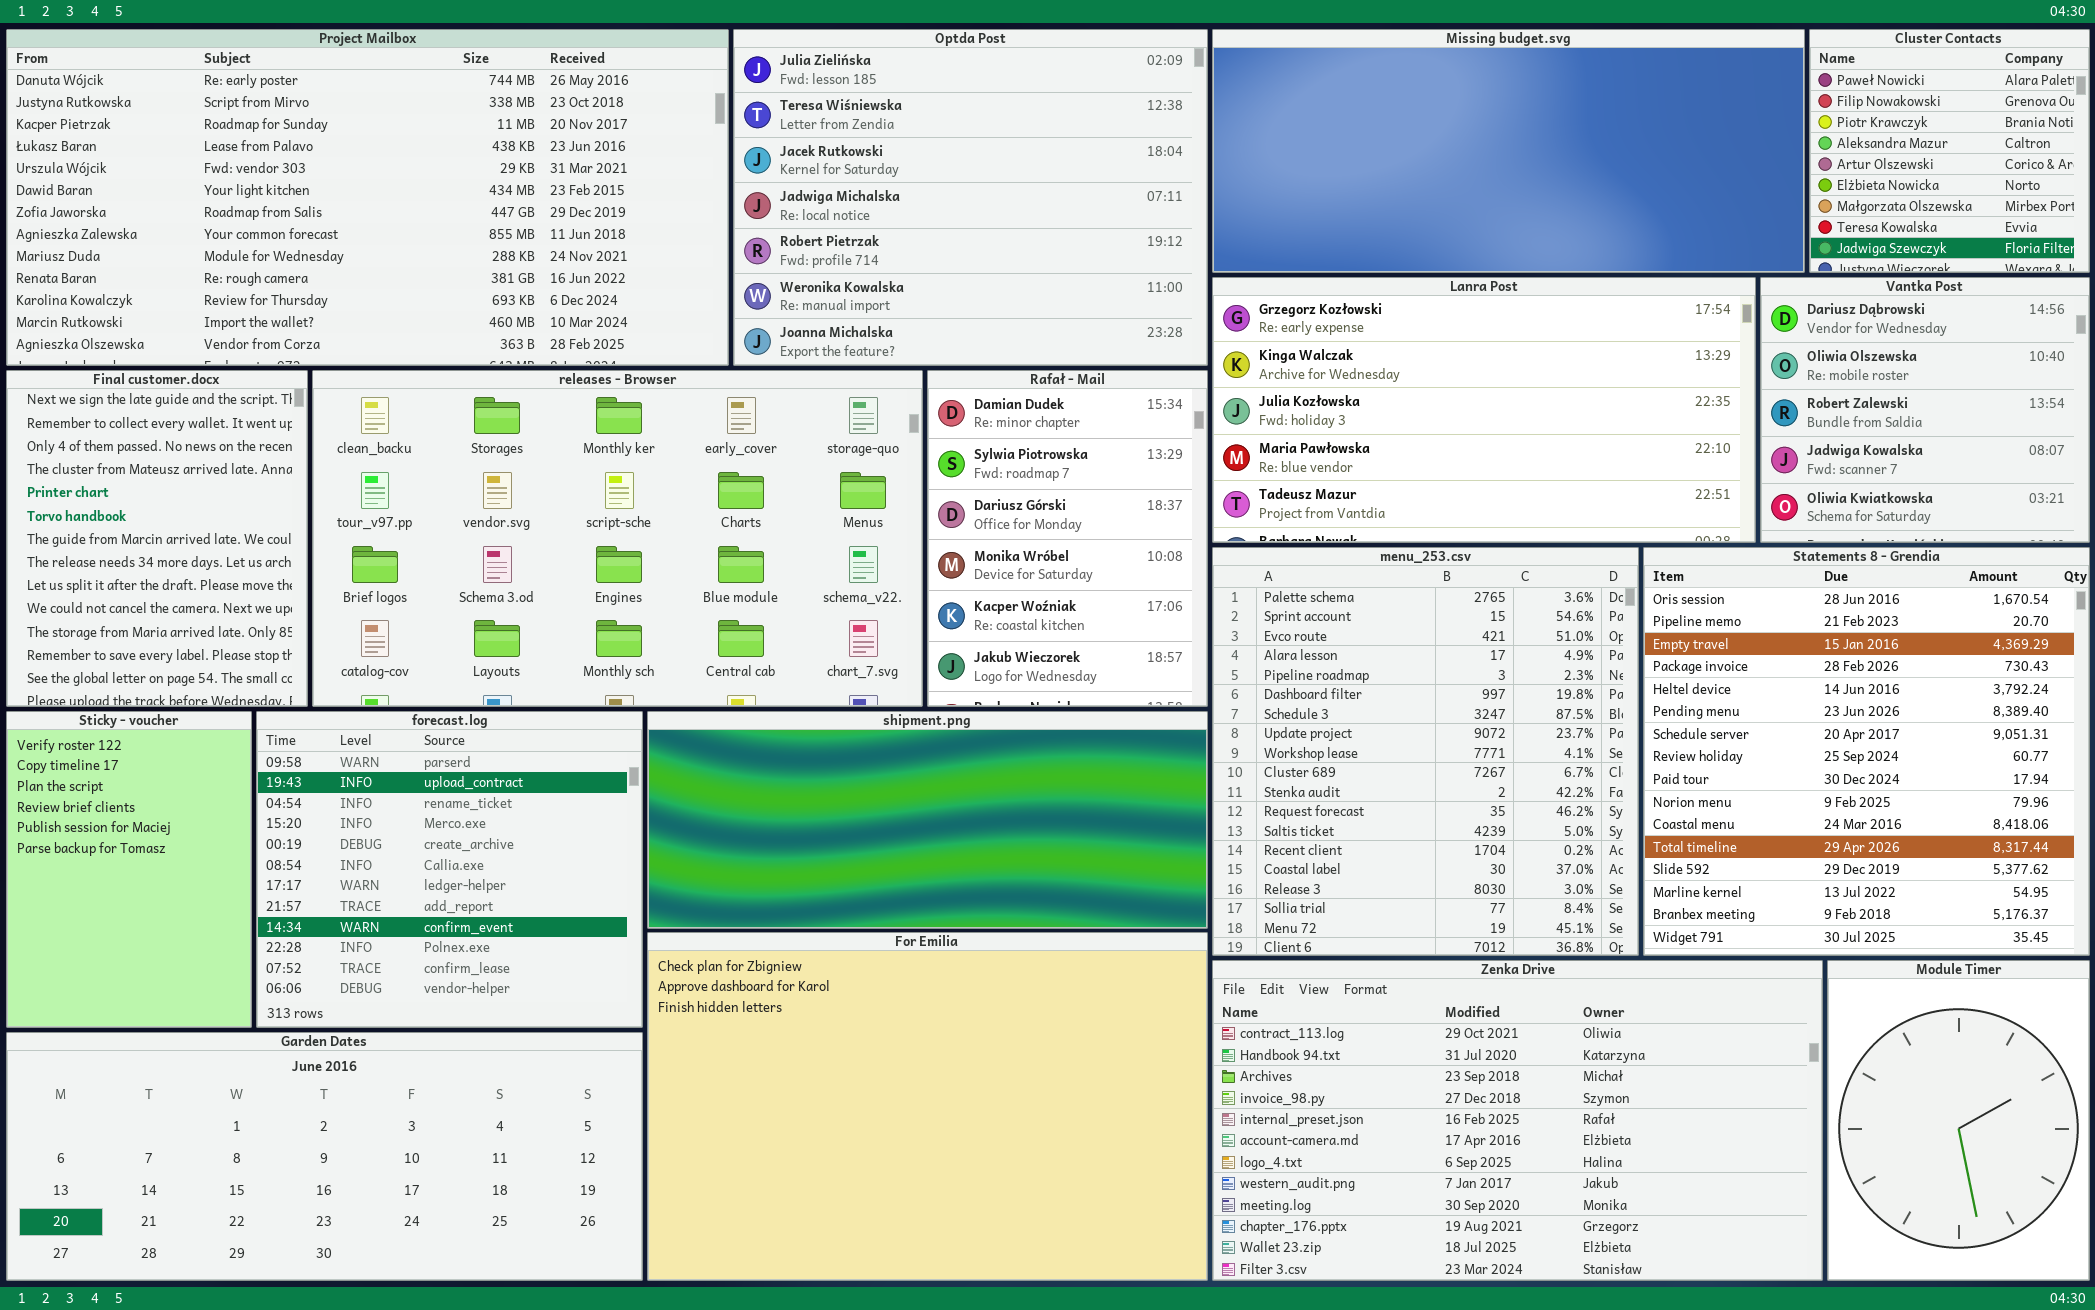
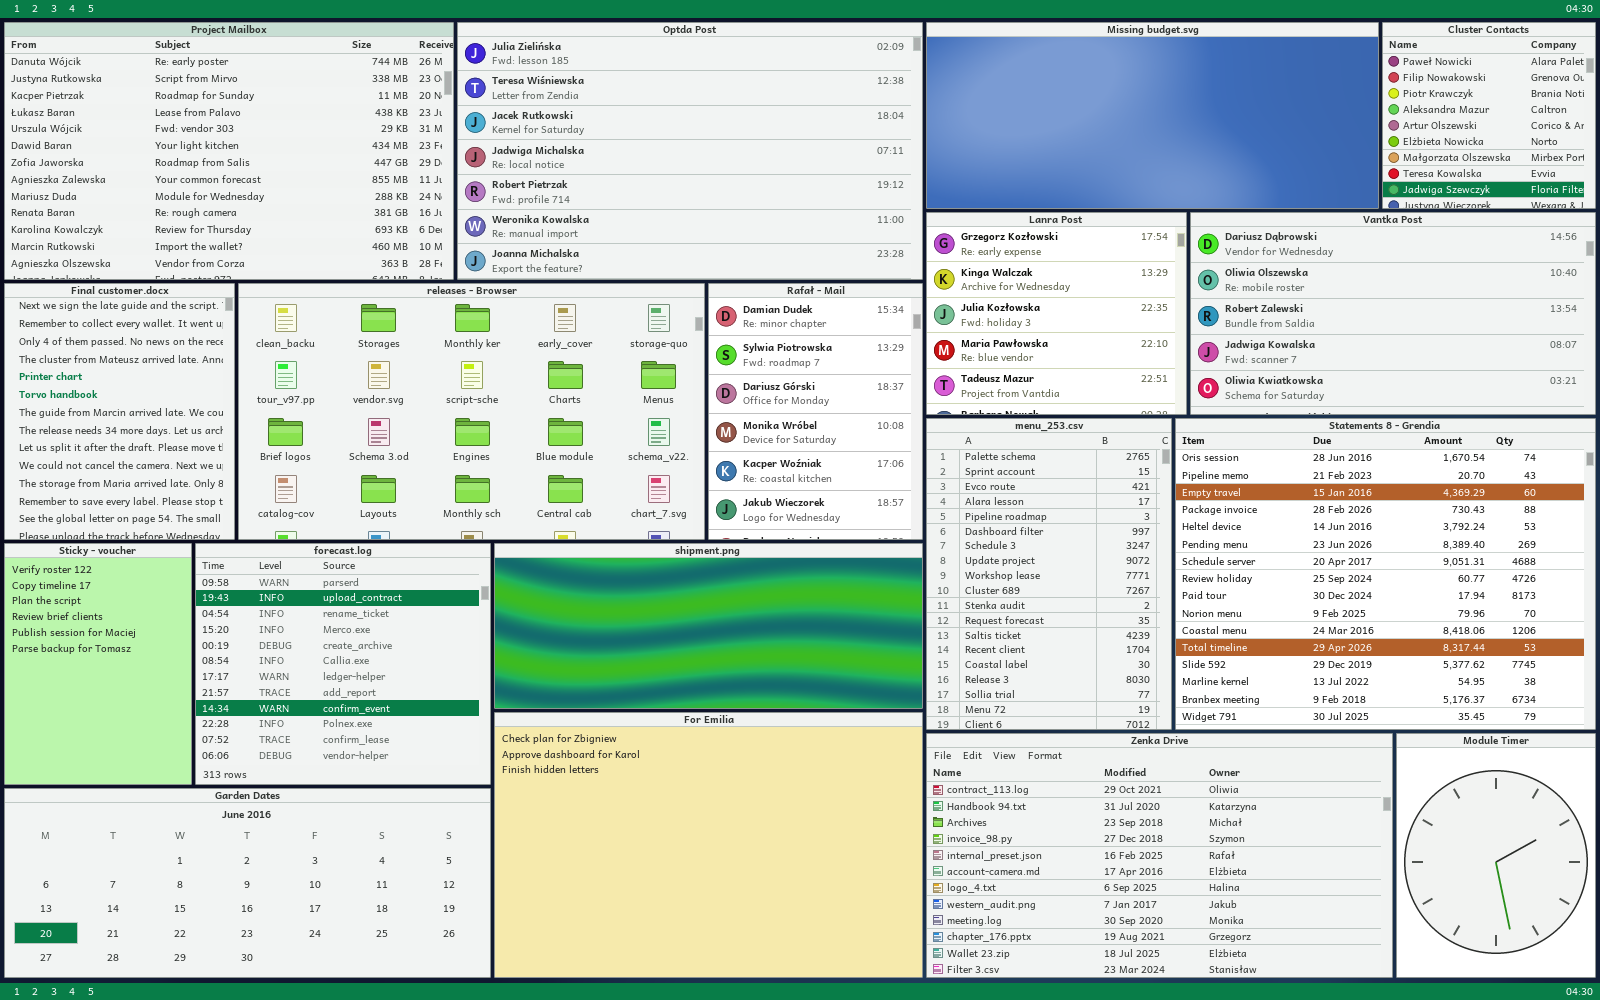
Project Mailbox: [6,29,729,366] -> [4,22,454,280], resized
Optda Post: [733,29,1208,366] -> [457,22,923,280], resized
Lanra Post: [1212,277,1756,543] -> [926,212,1187,415], resized
Vantka Post: [1760,277,2090,543] -> [1190,212,1596,415], resized
menu_253.csv: [1212,547,1639,956] -> [926,418,1172,730], resized
Statements 8 - Grendia: [1643,547,2090,956] -> [1175,418,1596,730], resized

